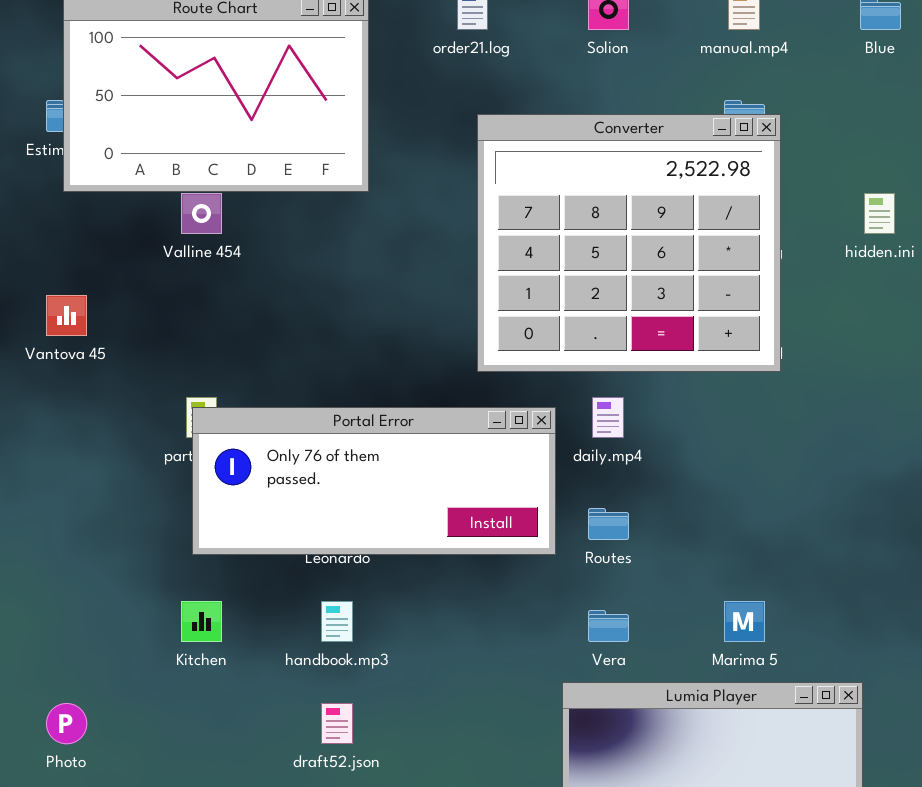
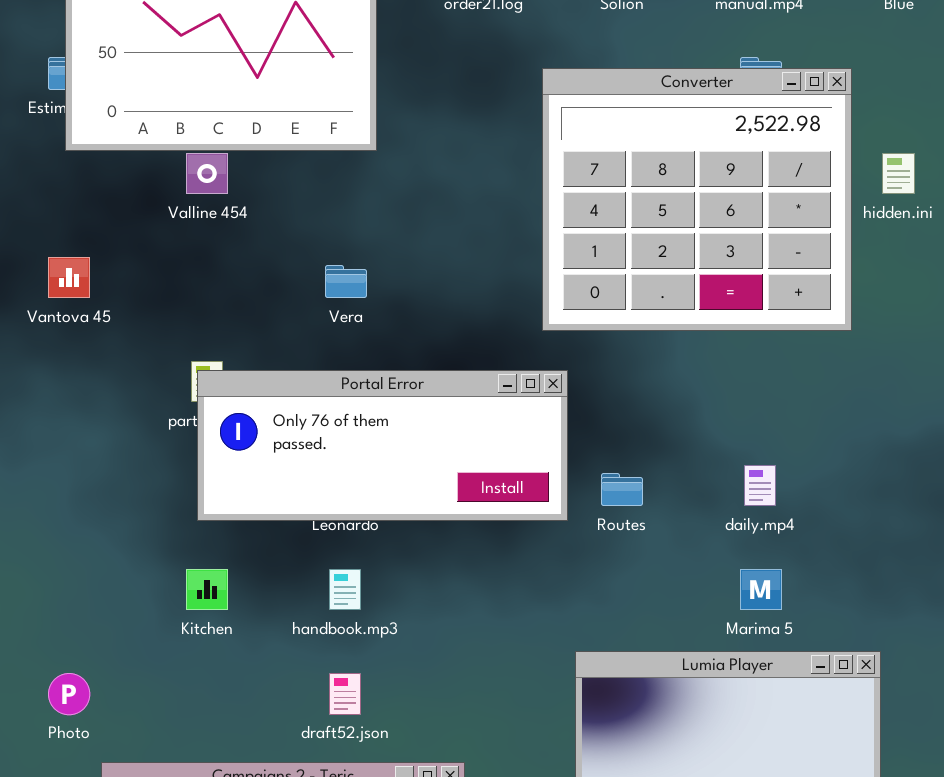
Converter: [477,114,781,372] -> [542,68,852,331], moved
daily.mp4: [592,397,624,438] -> [744,465,776,506], moved
Vera: [588,610,629,642] -> [325,265,367,298], moved

